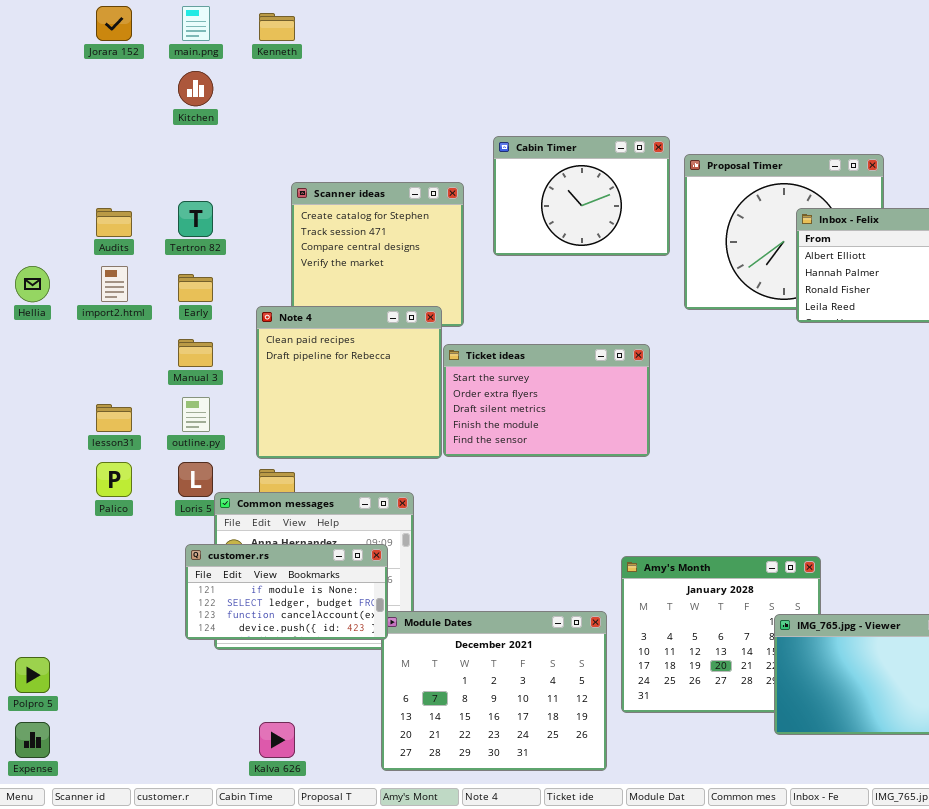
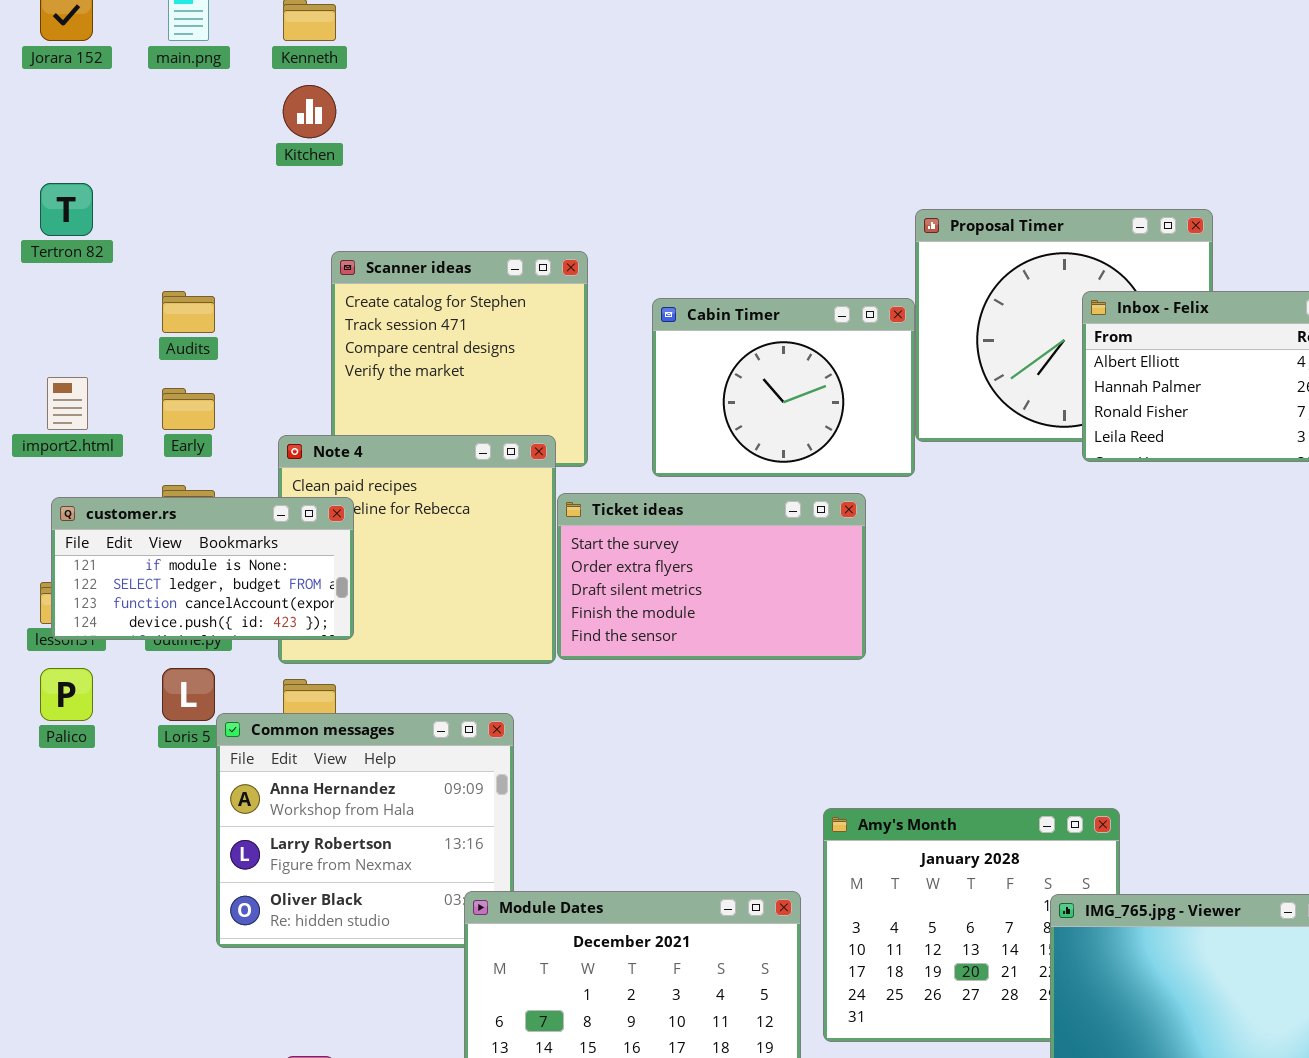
Kitchen: [178,71,213,106] -> [283,85,336,138], moved
Cabin Timer: [493,136,670,256] -> [652,298,915,477], moved
Tertron 82: [178,201,213,237] -> [40,183,93,236], moved
Audits: [96,208,132,237] -> [162,291,215,333], moved
customer.rs: [185,544,388,640] -> [51,497,354,640], moved

